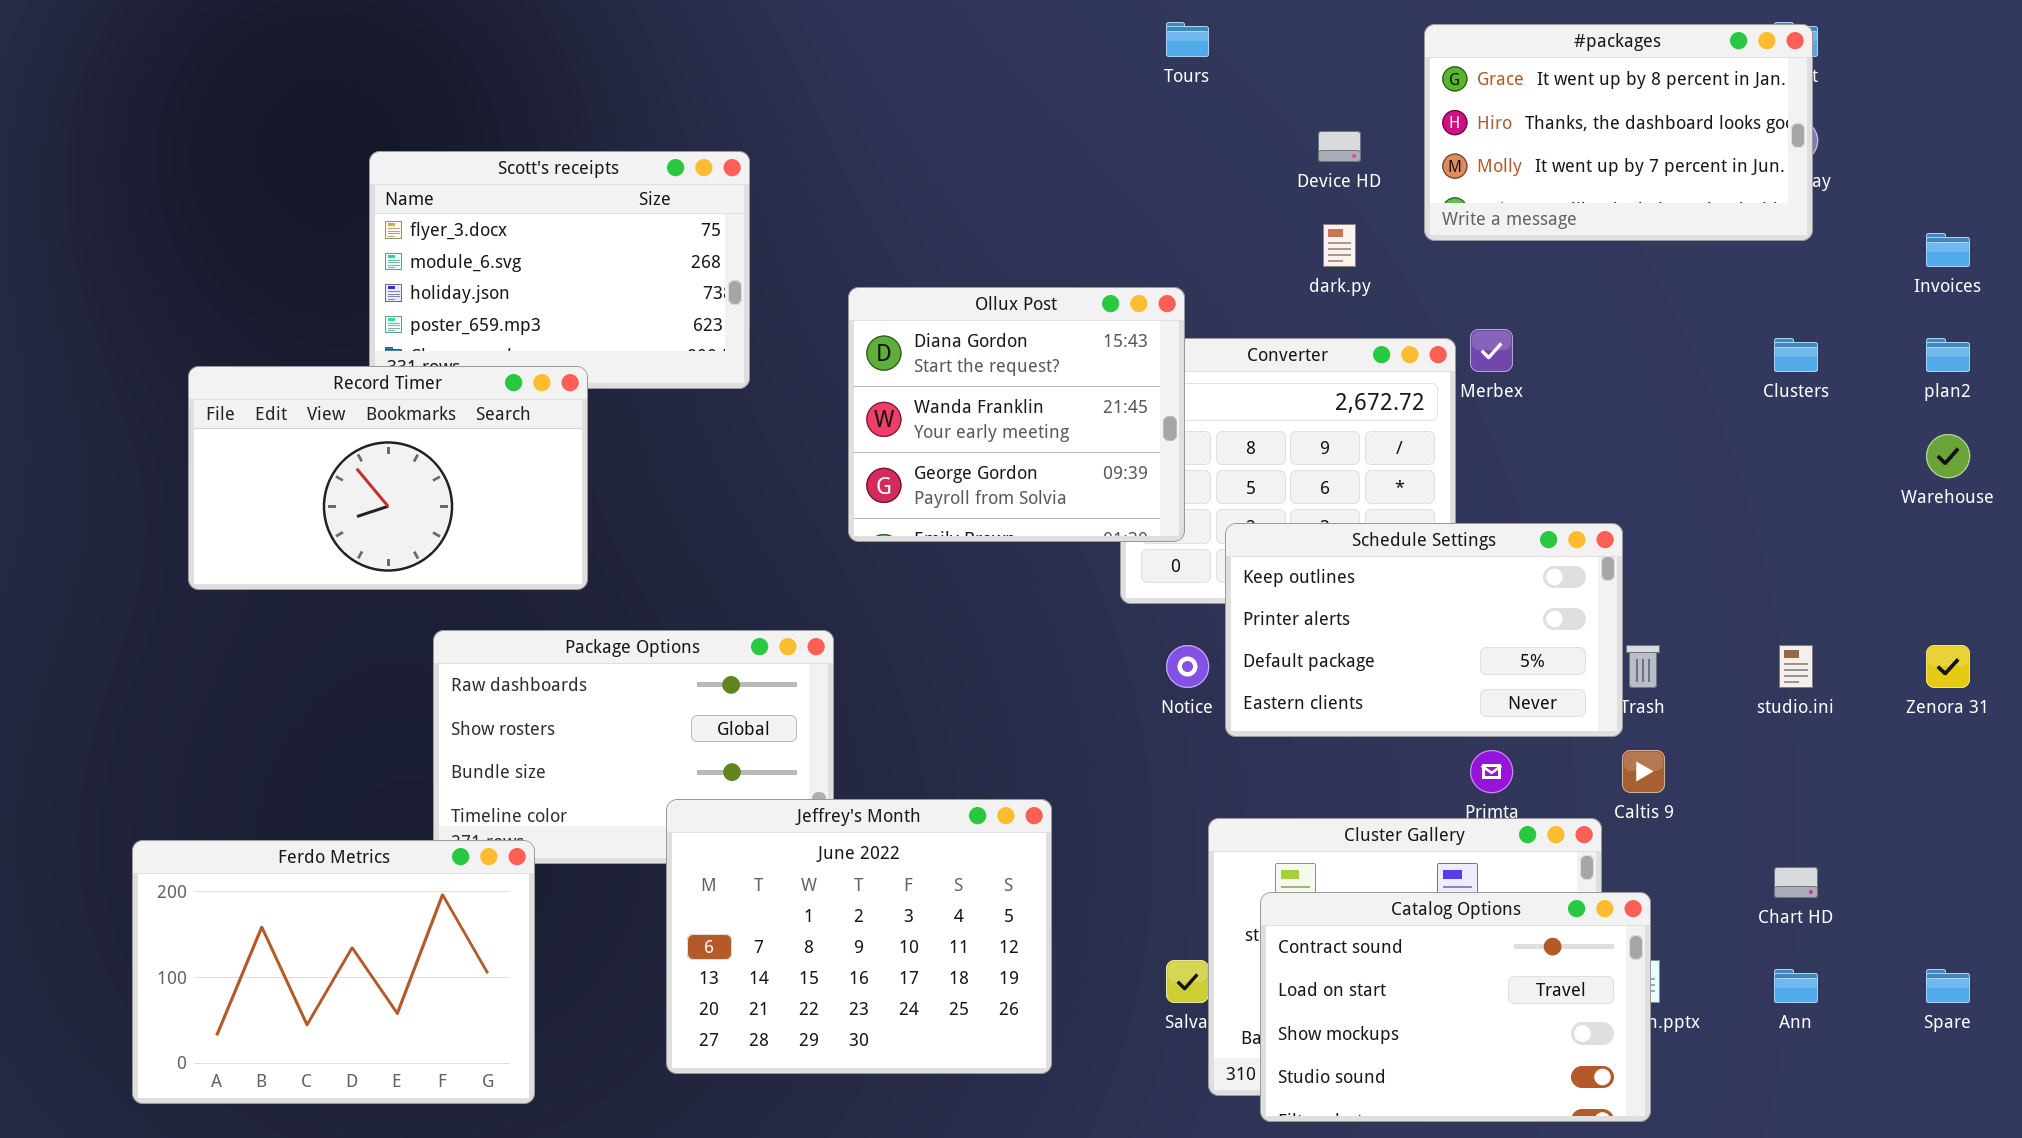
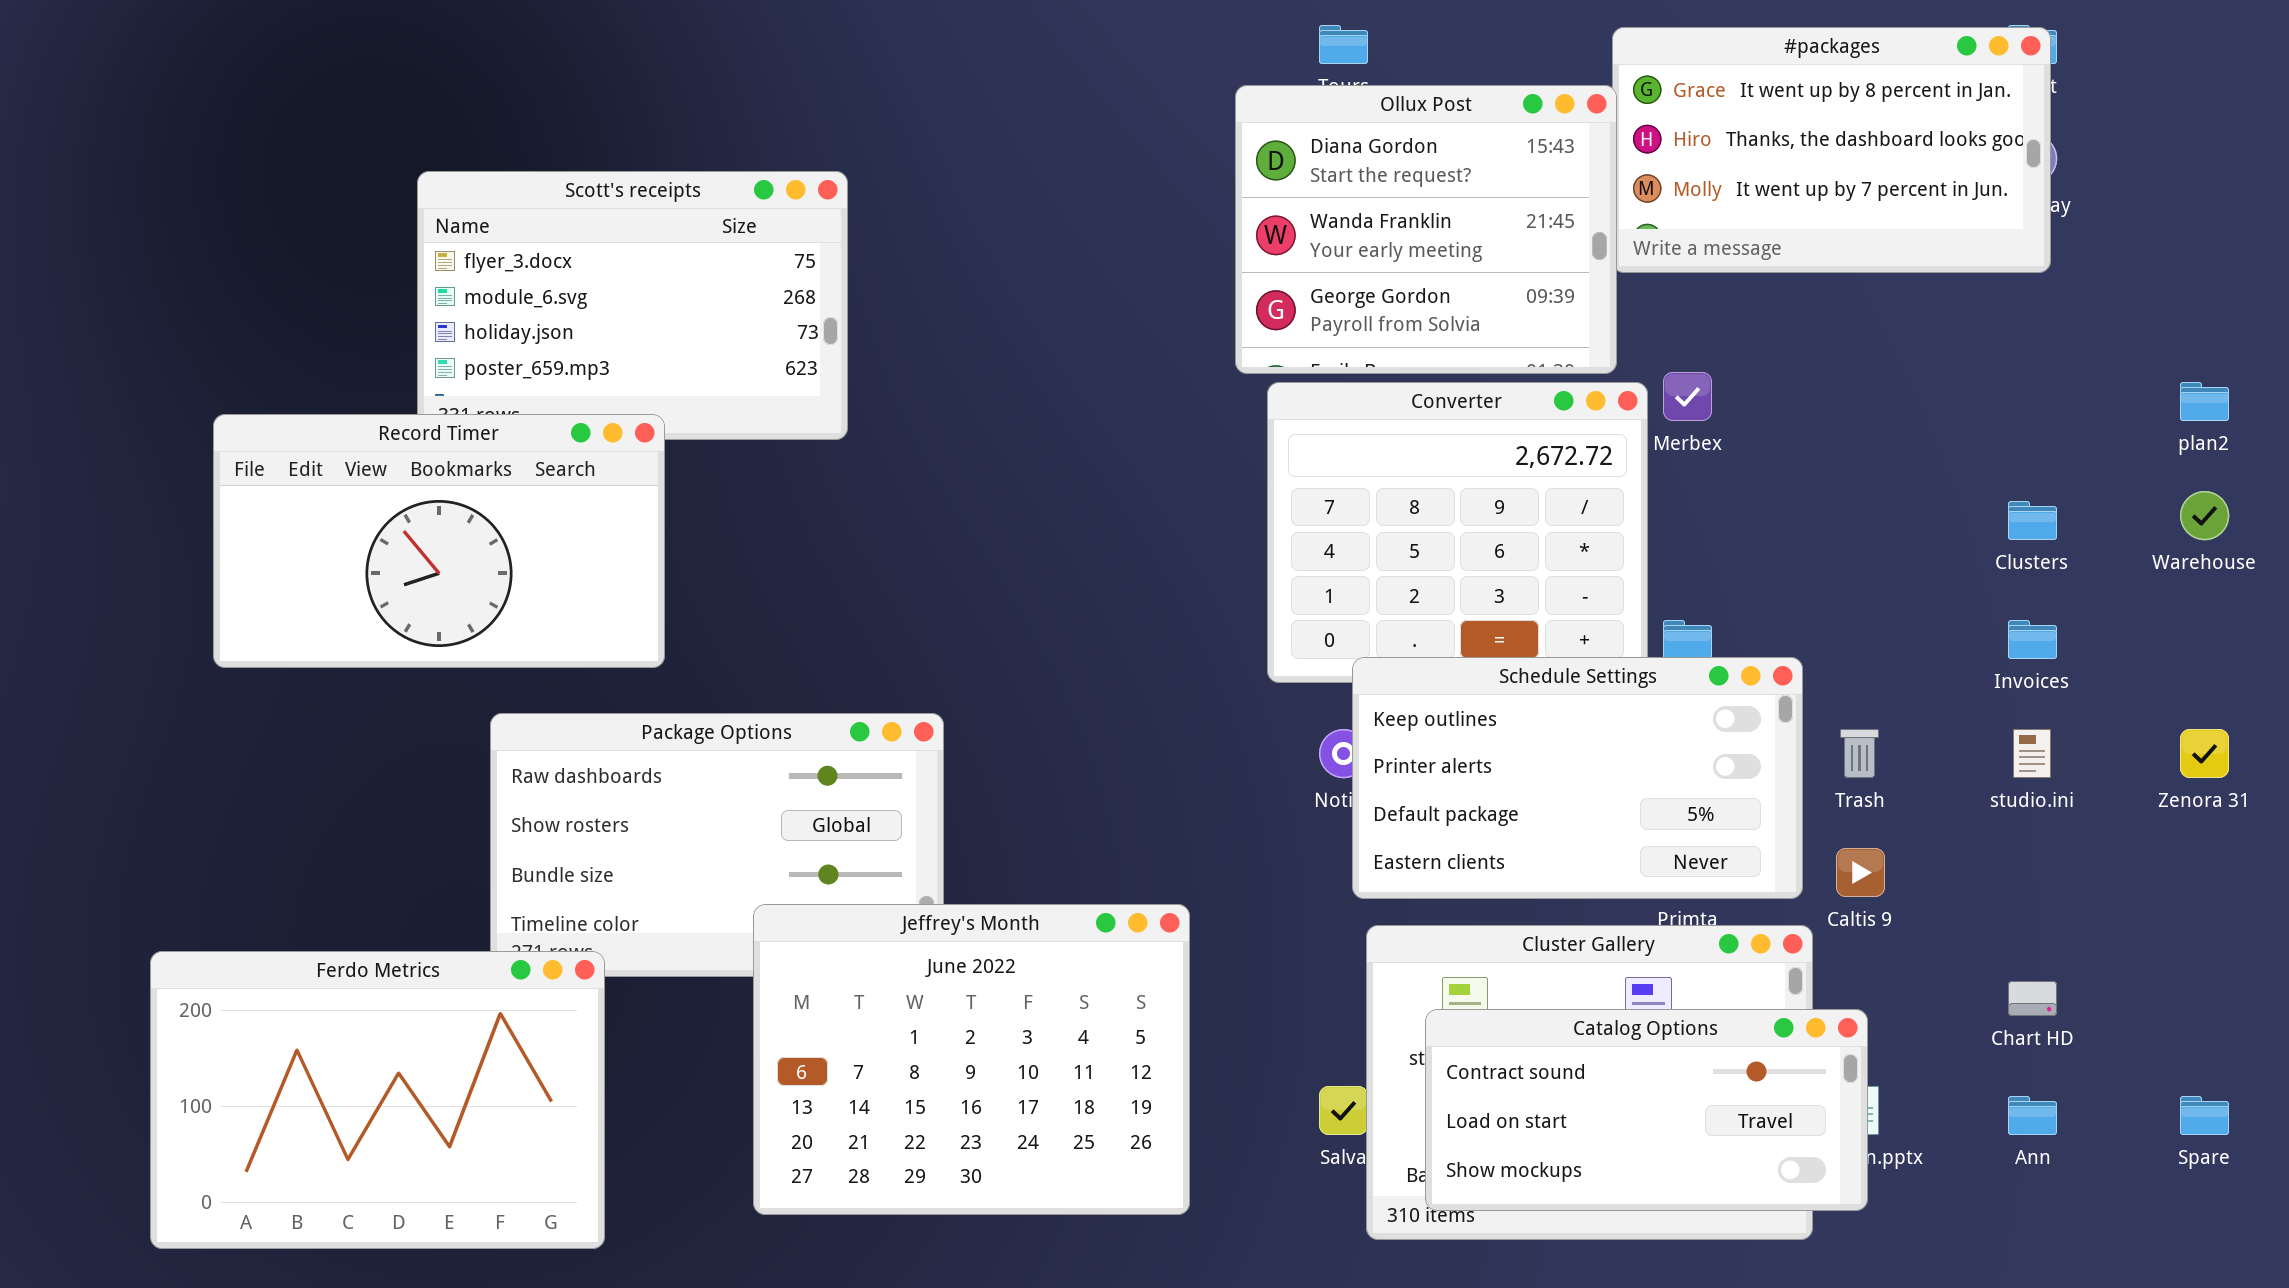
Invoices: [1926,233,1970,267] -> [2008,620,2057,659], moved
Ollux Post: [848,287,1185,542] -> [1235,85,1617,374], moved
Clusters: [1774,338,1818,372] -> [2008,501,2057,540], moved
Schedule Settings: [1225,523,1623,737] -> [1352,657,1803,899], moved
Catalog Options: [1260,892,1651,1122] -> [1425,1009,1868,1211], resized

